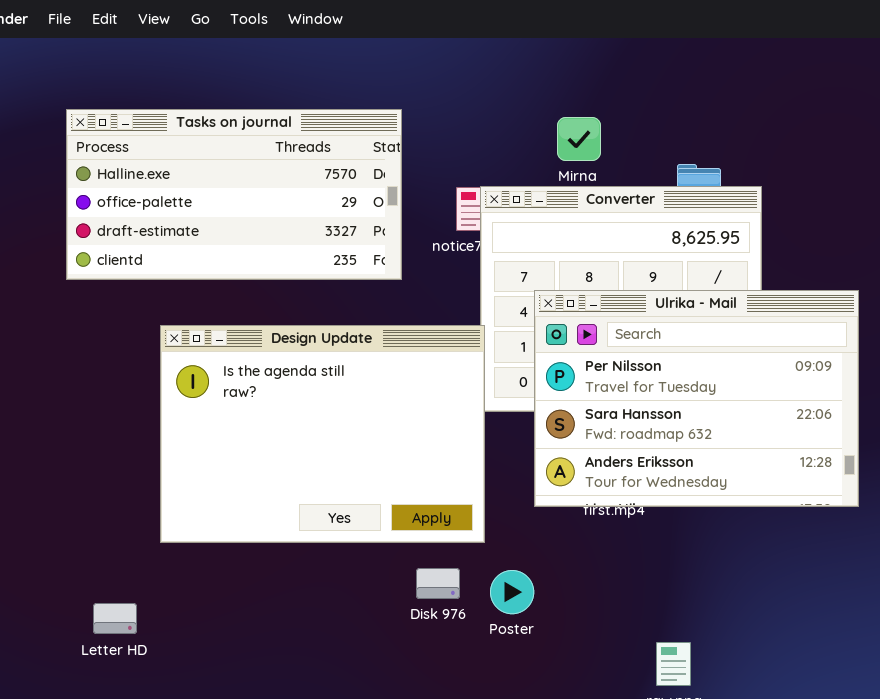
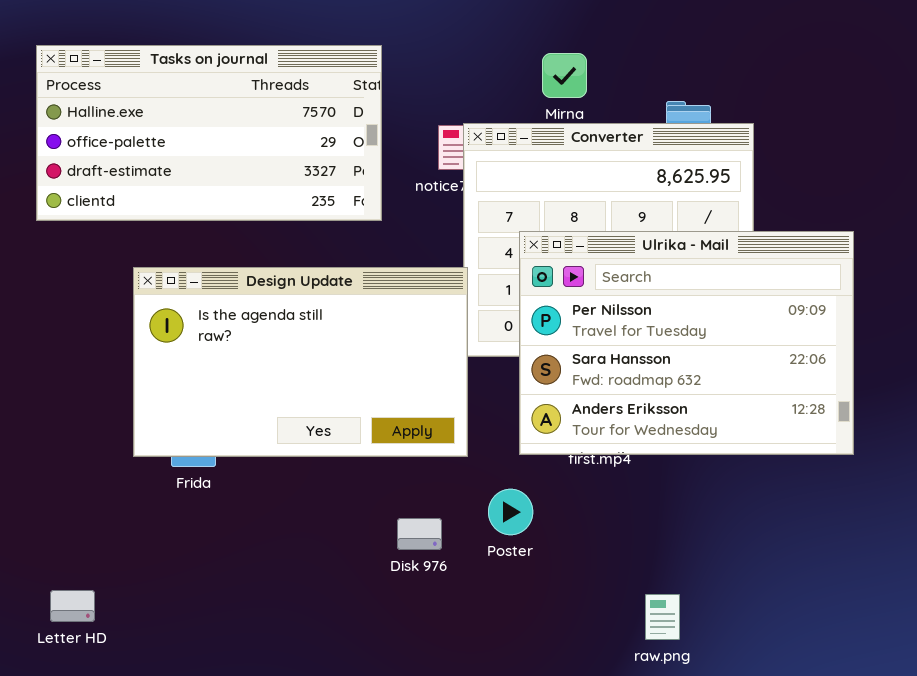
Design Update: [160,325,485,543] -> [133,267,468,457], resized
Poster: [490,570,534,614] -> [488,489,533,535], moved
Letter HD: [93,603,137,634] -> [50,590,95,622], moved

